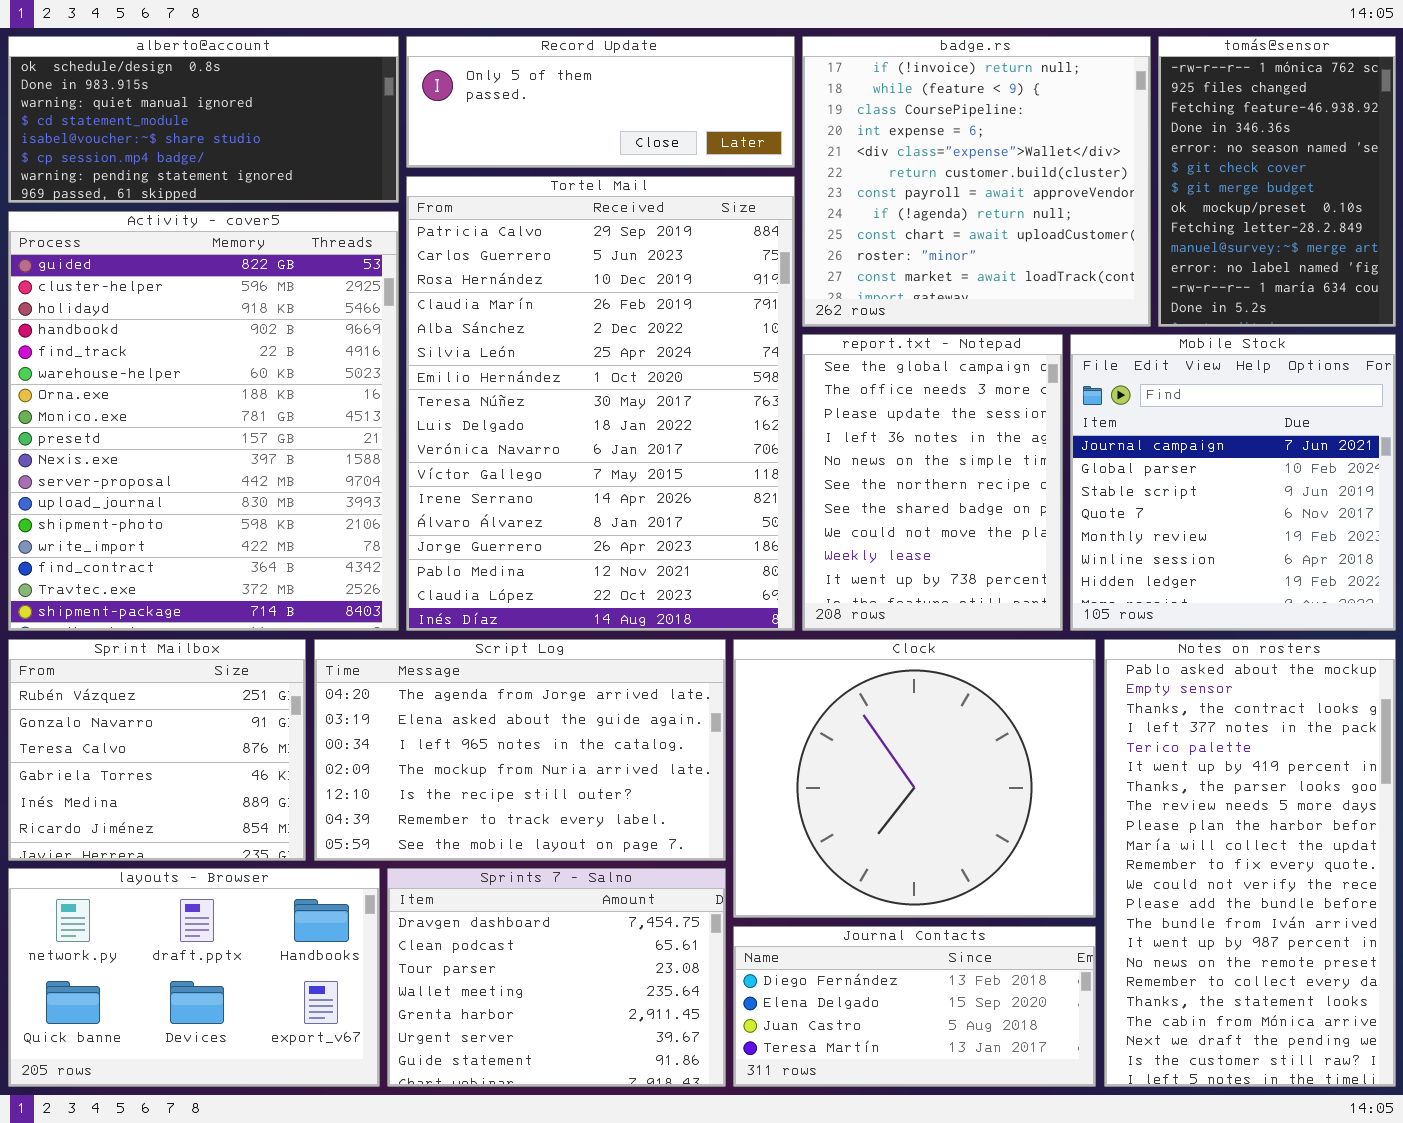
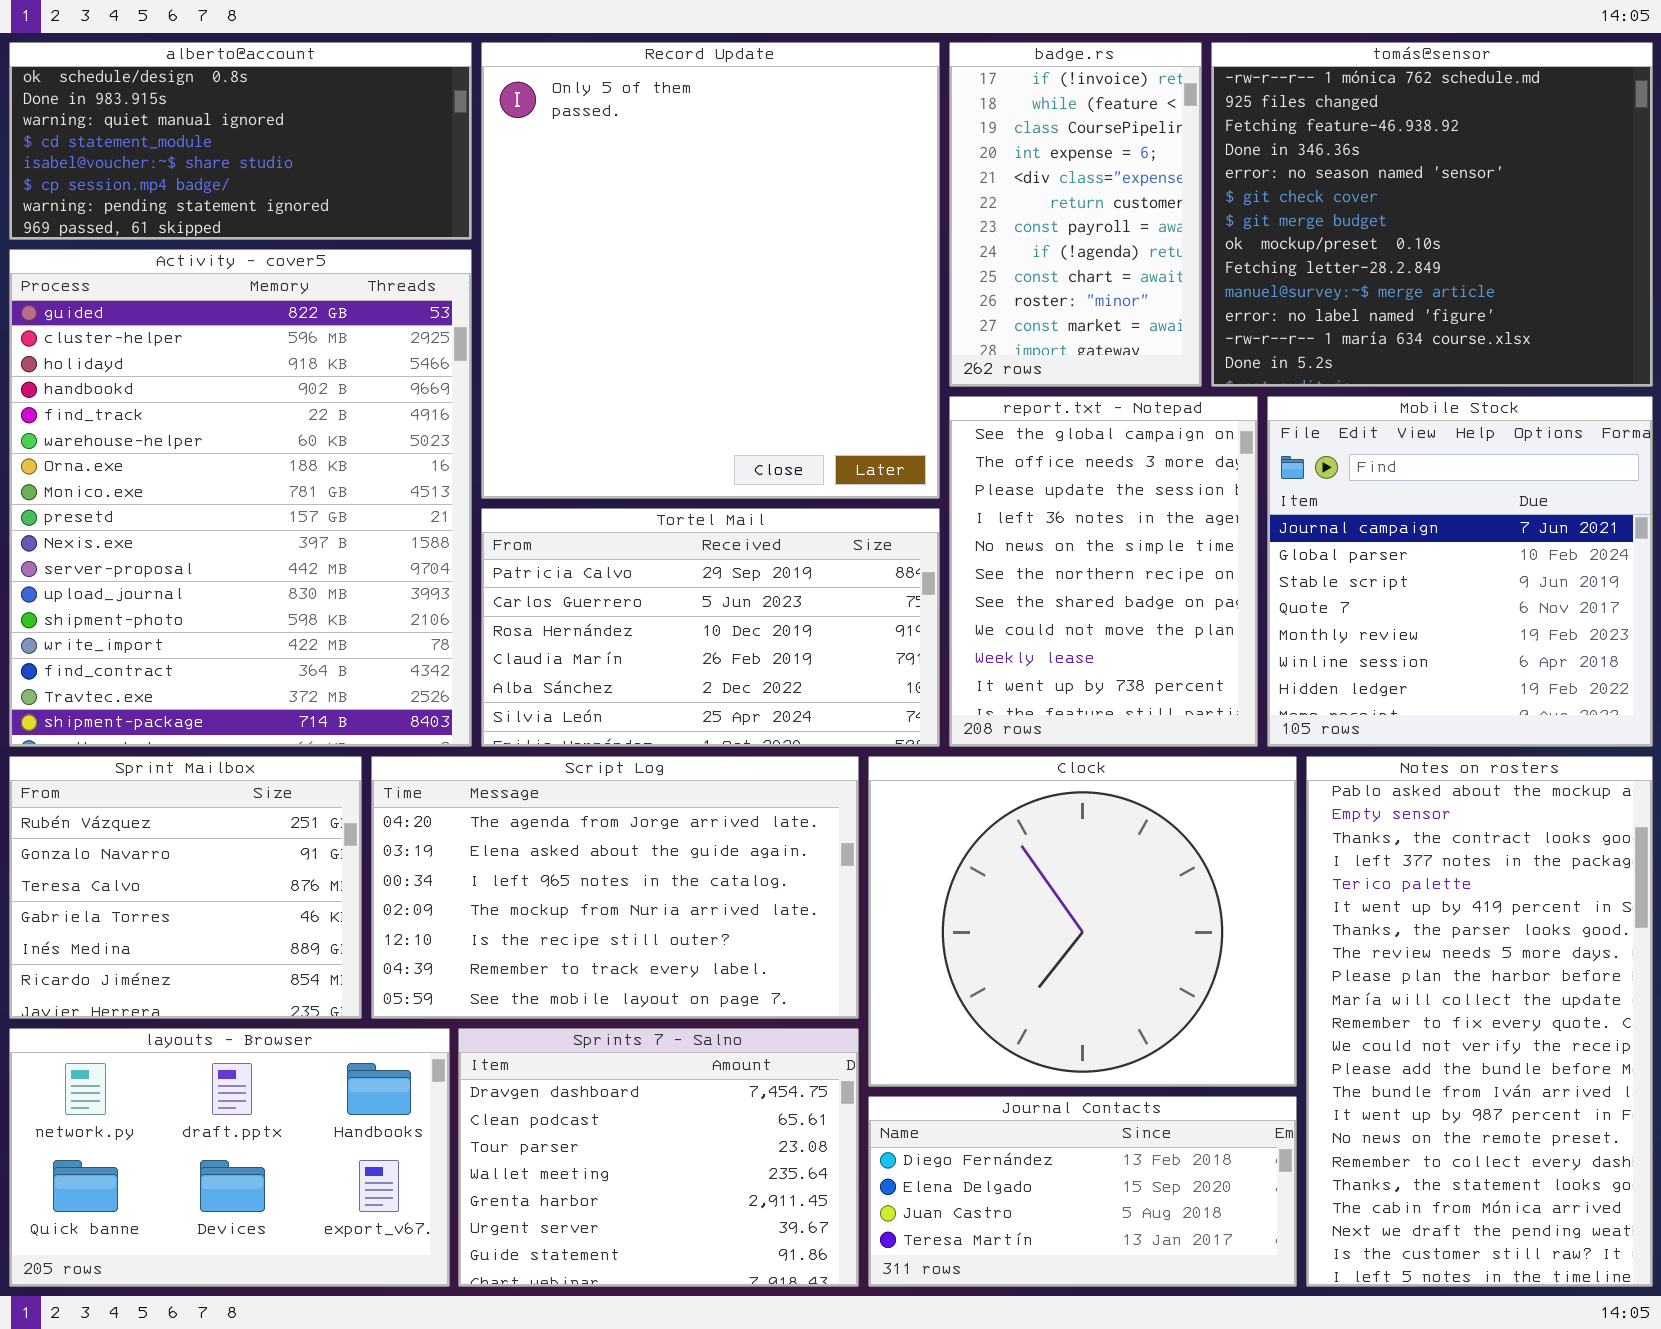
Record Update: [406,36,795,168] -> [481,42,940,499], resized
badge.rs: [802,36,1151,327] -> [949,42,1202,387], resized
tomás@sensor: [1158,36,1396,327] -> [1211,42,1653,387], resized
Tortel Mail: [406,176,795,631] -> [481,508,940,747], resized

